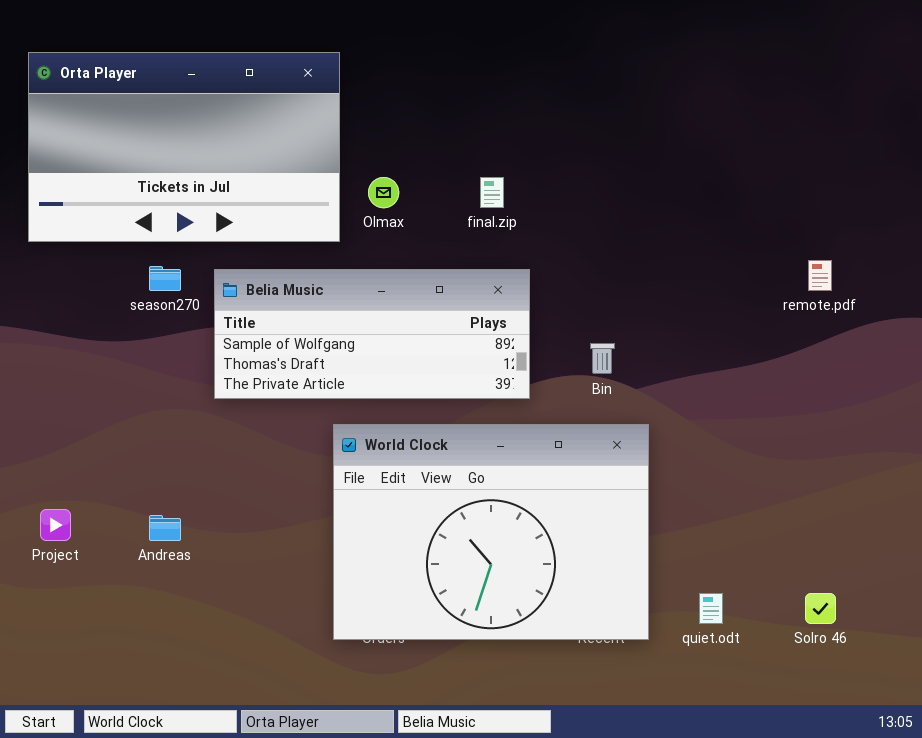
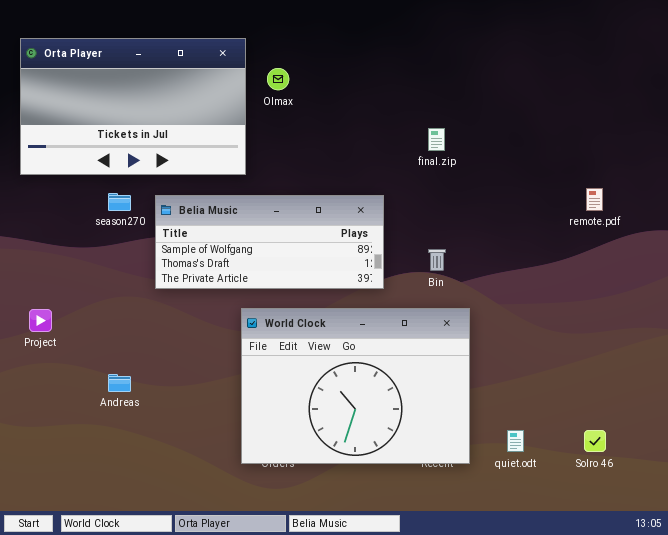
Olmax: [368,177,399,208] -> [267,68,289,90], moved
final.zip: [480,177,504,208] -> [428,128,445,151], moved
Project: [40,509,71,541] -> [29,309,52,332], moved

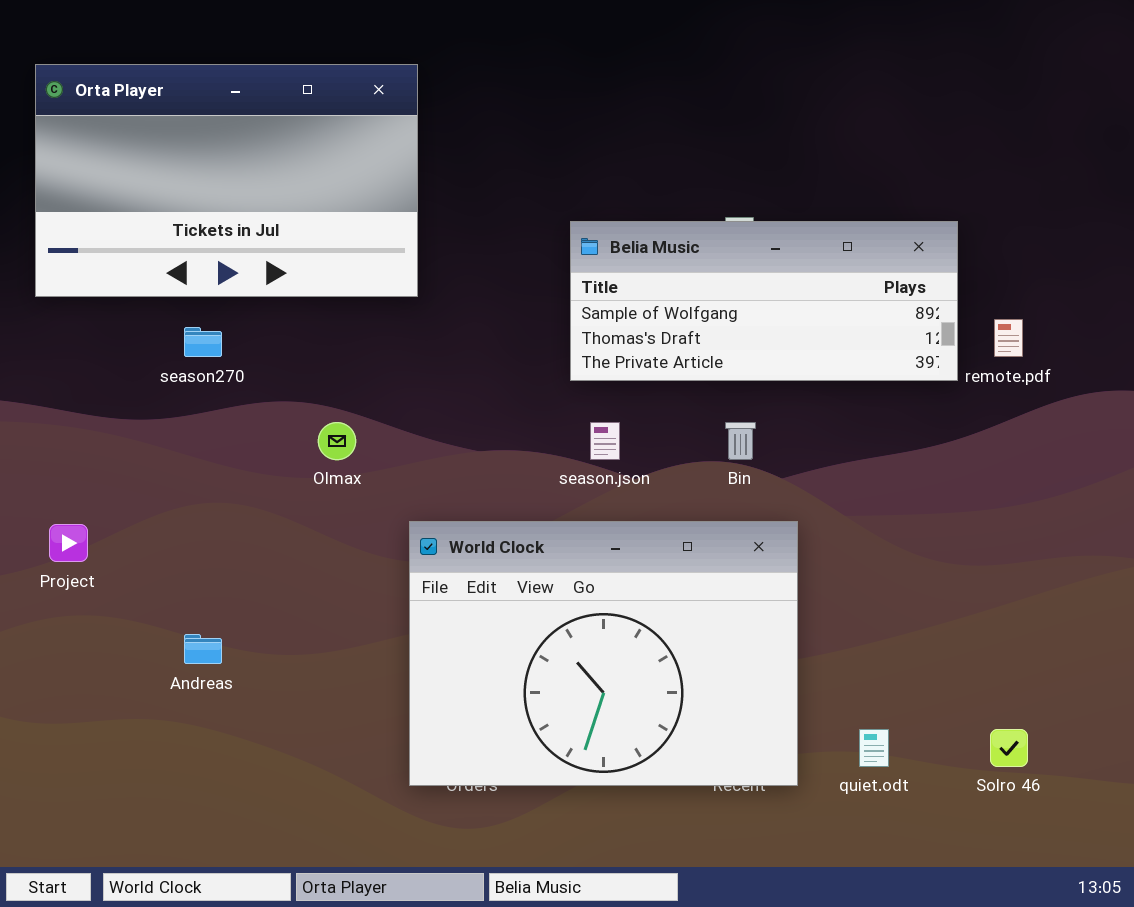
Olmax: [267,68,289,90] -> [318,422,356,460], moved
Belia Music: [155,195,384,289] -> [570,221,958,381], moved

